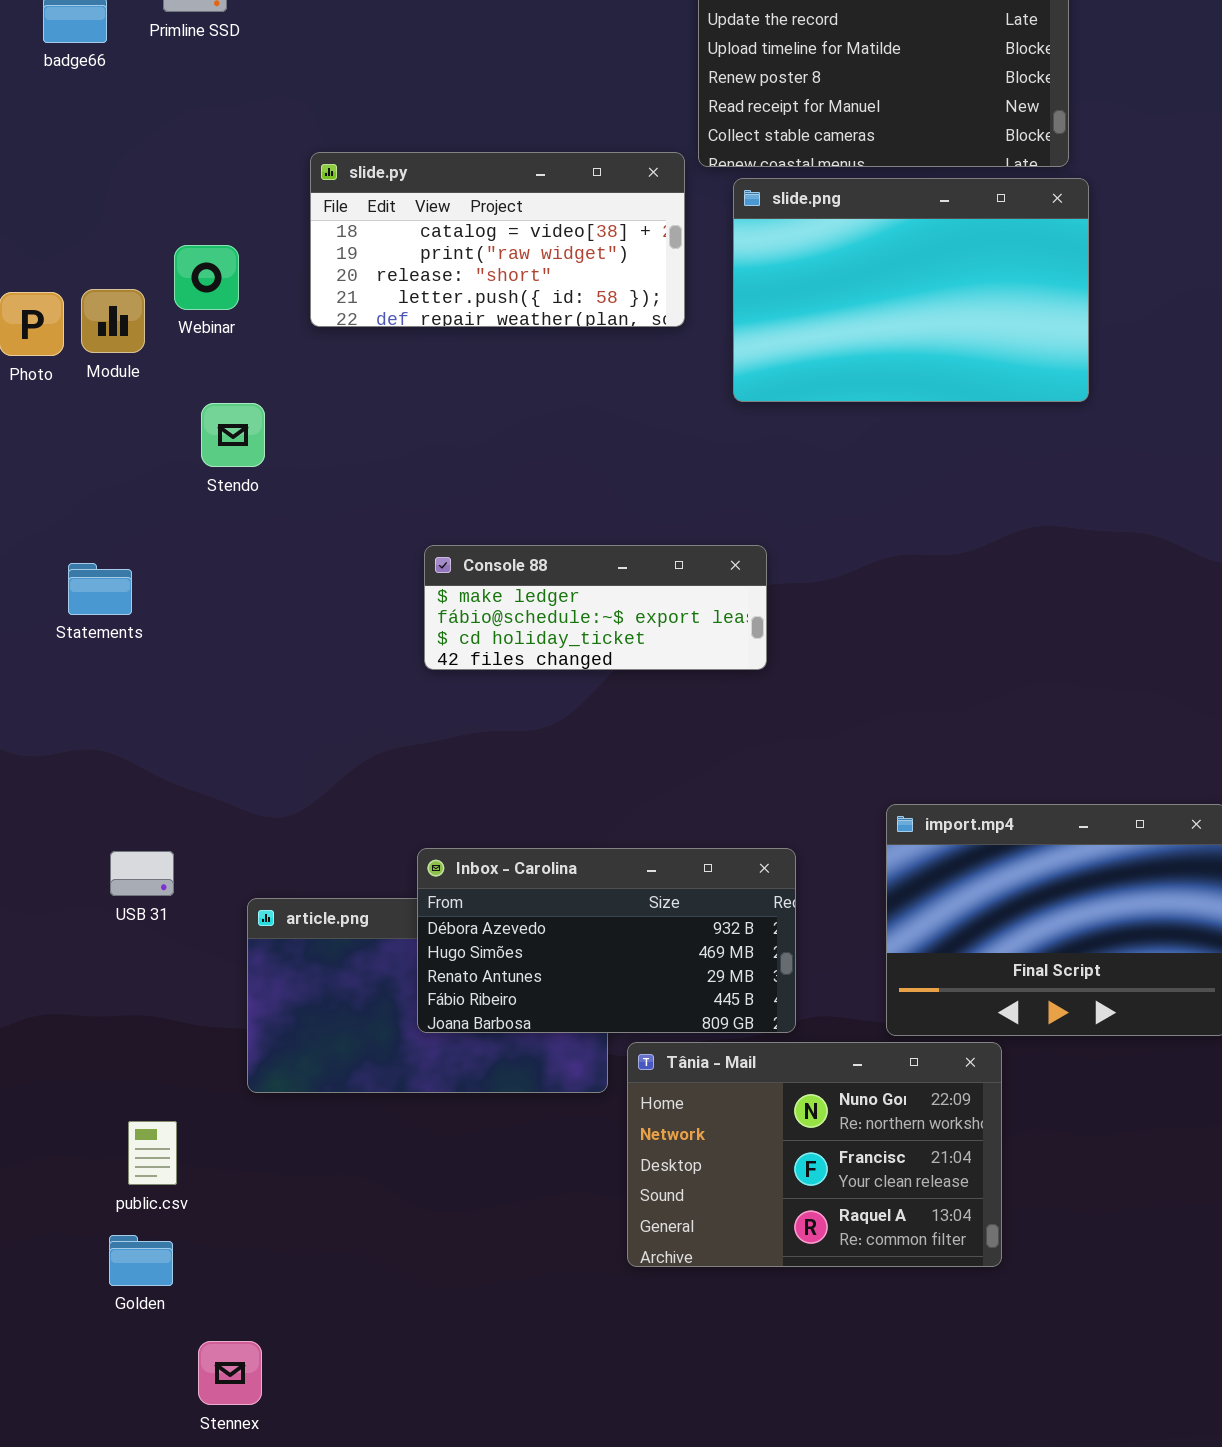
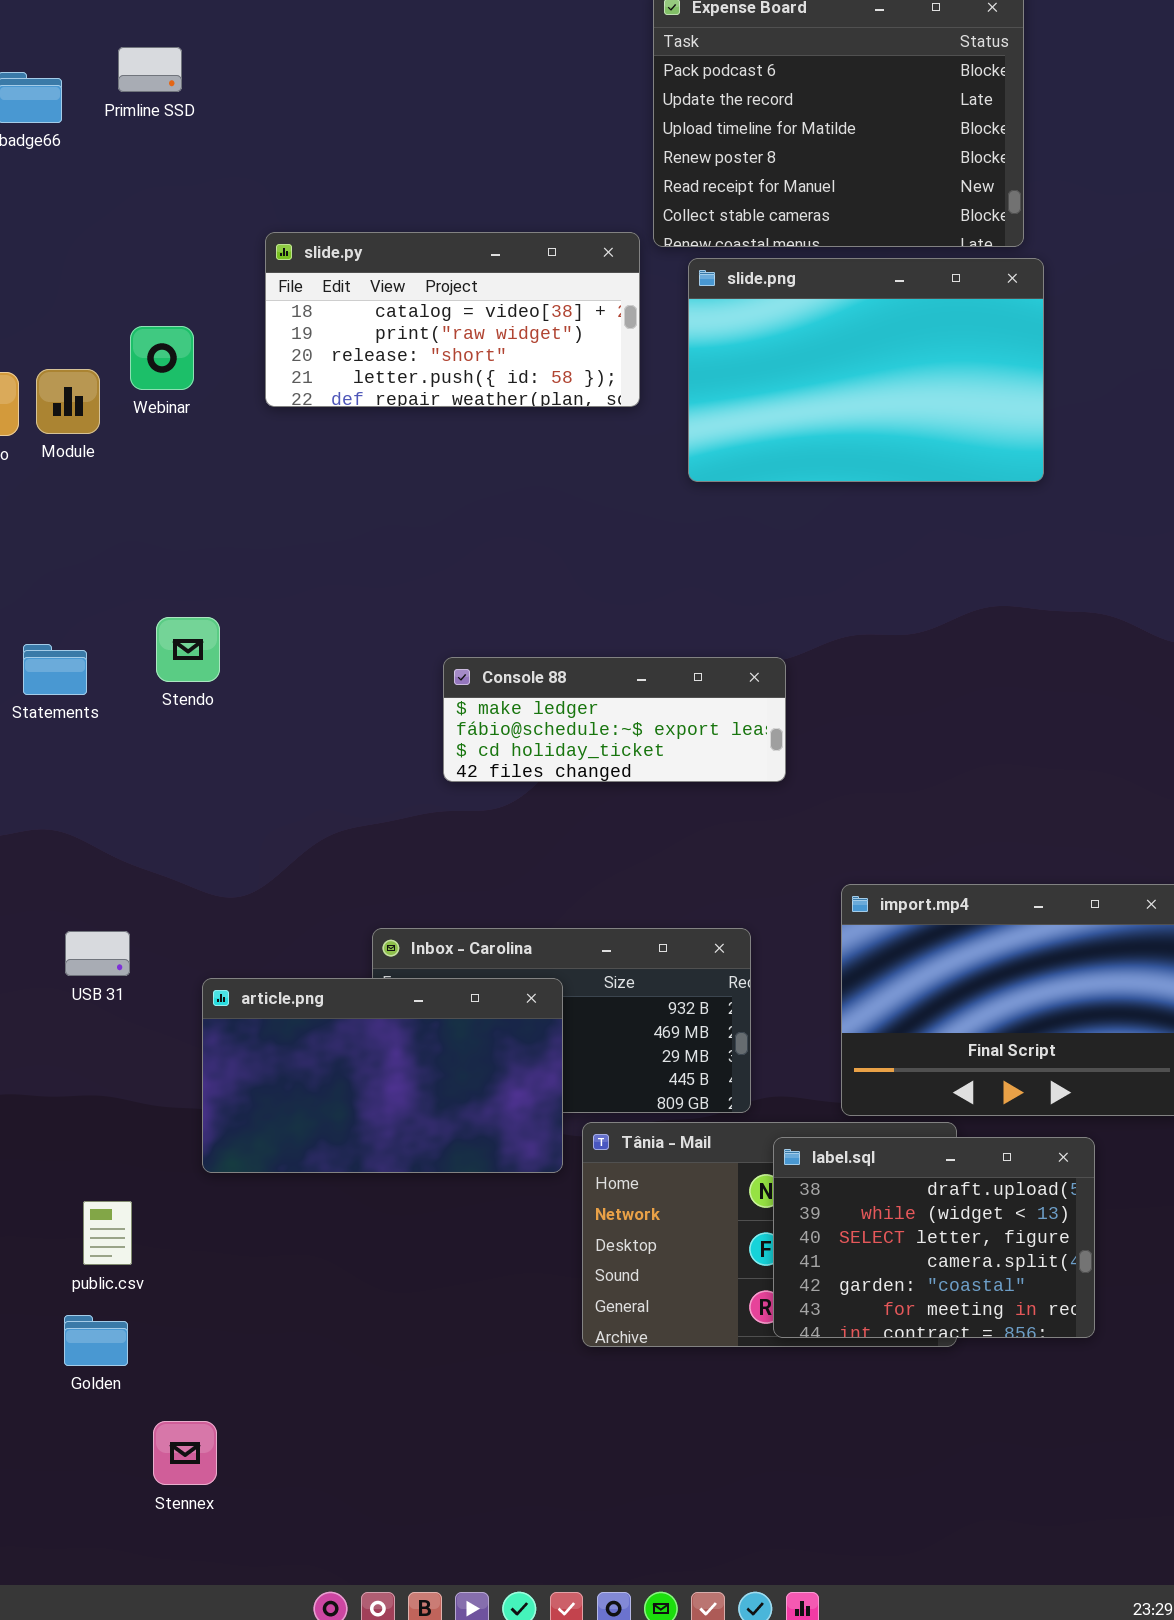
Stendo: [201,403,265,467] -> [156,617,220,682], moved
Console 88: [424,545,767,670] -> [443,657,786,782], moved
article.png: [247,898,608,1093] -> [202,978,563,1173], raised
label.sql: none -> [773,1137,1095,1338], opened

